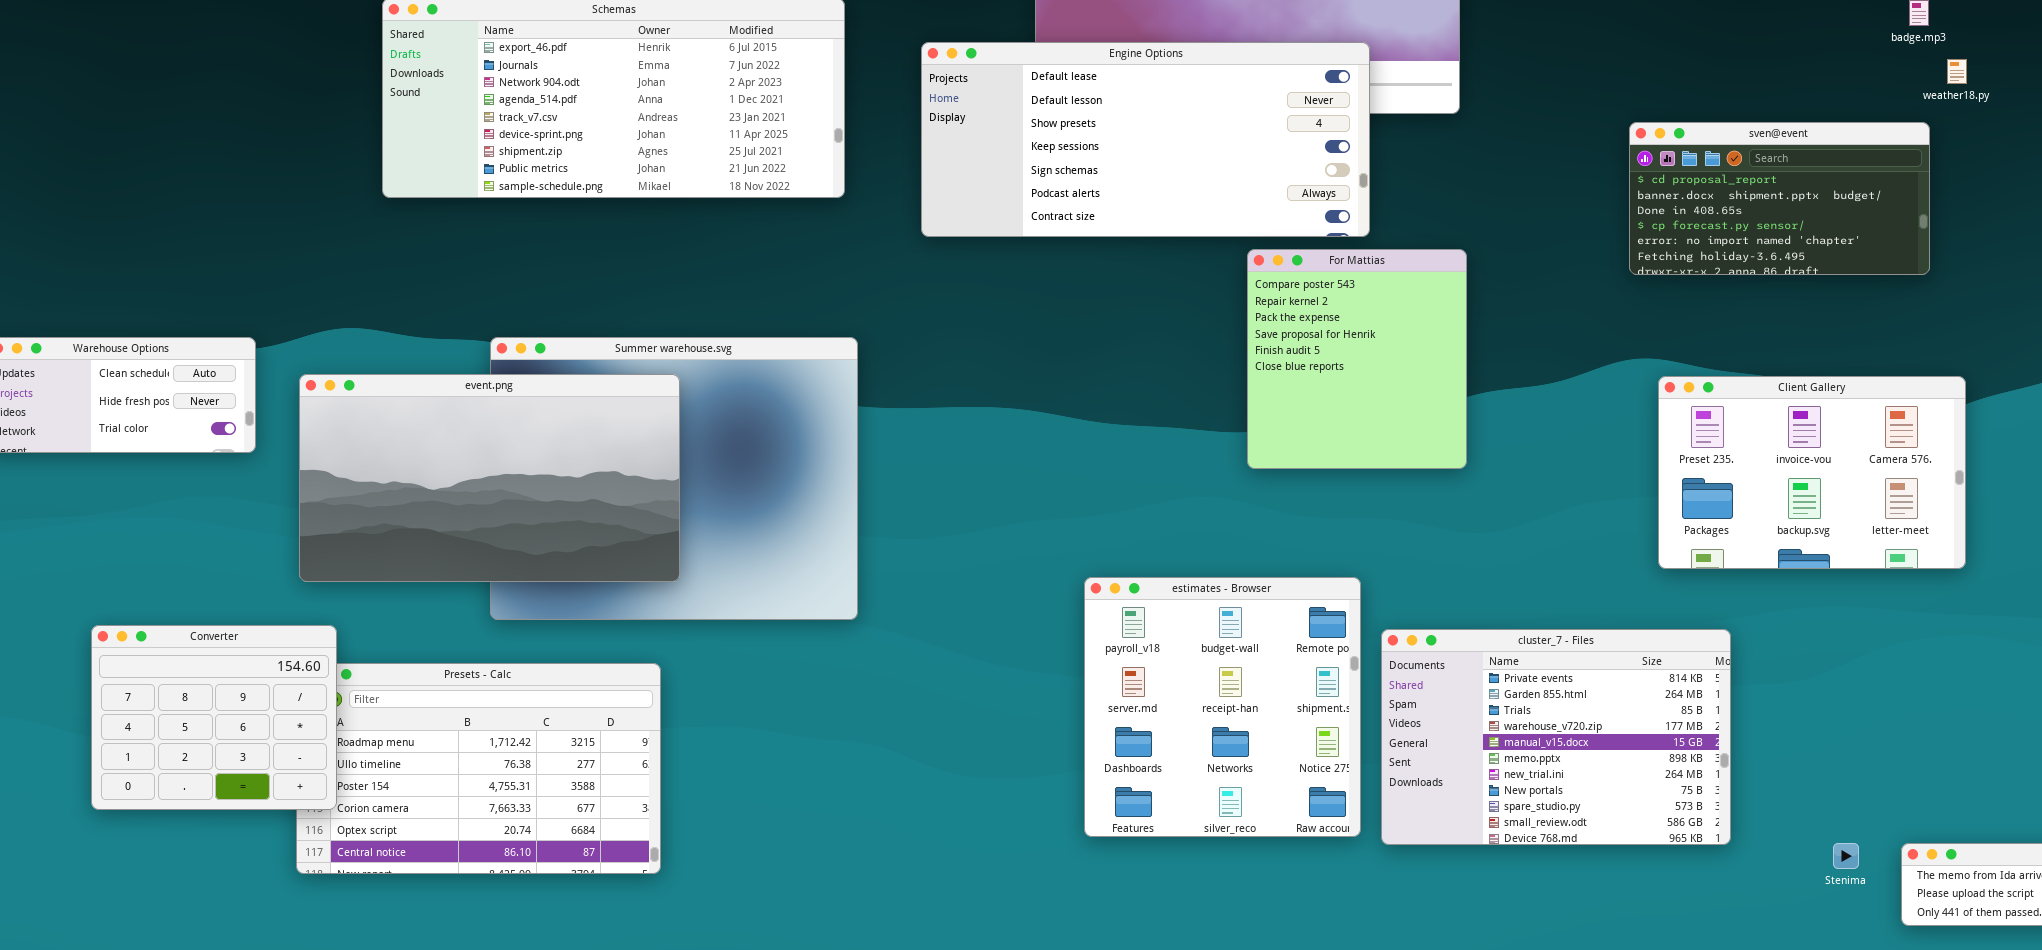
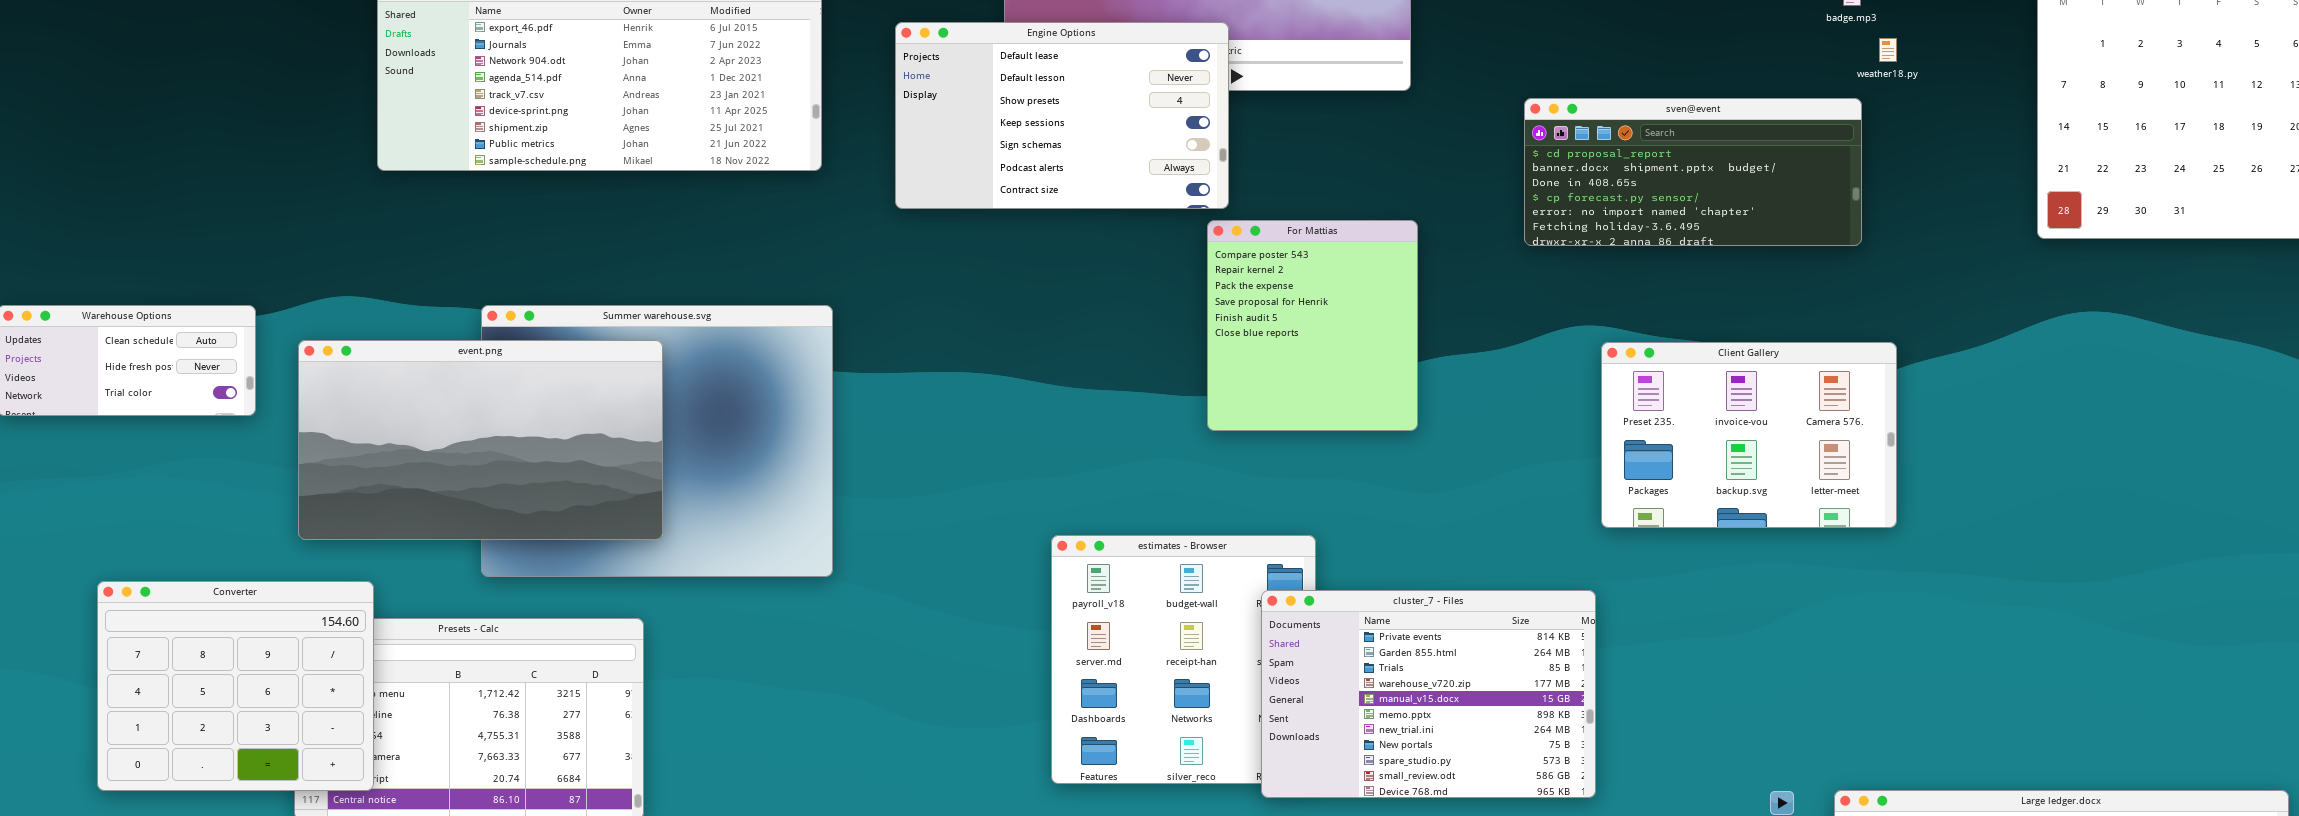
Engine Options: [921,42,1370,237] -> [895,22,1229,209], resized
sven@event: [1629,122,1930,275] -> [1524,98,1862,246], resized
Converter: [91,625,337,810] -> [97,581,374,791], resized
cluster_7 - Files: [1381,629,1731,845] -> [1261,590,1596,798], moved

